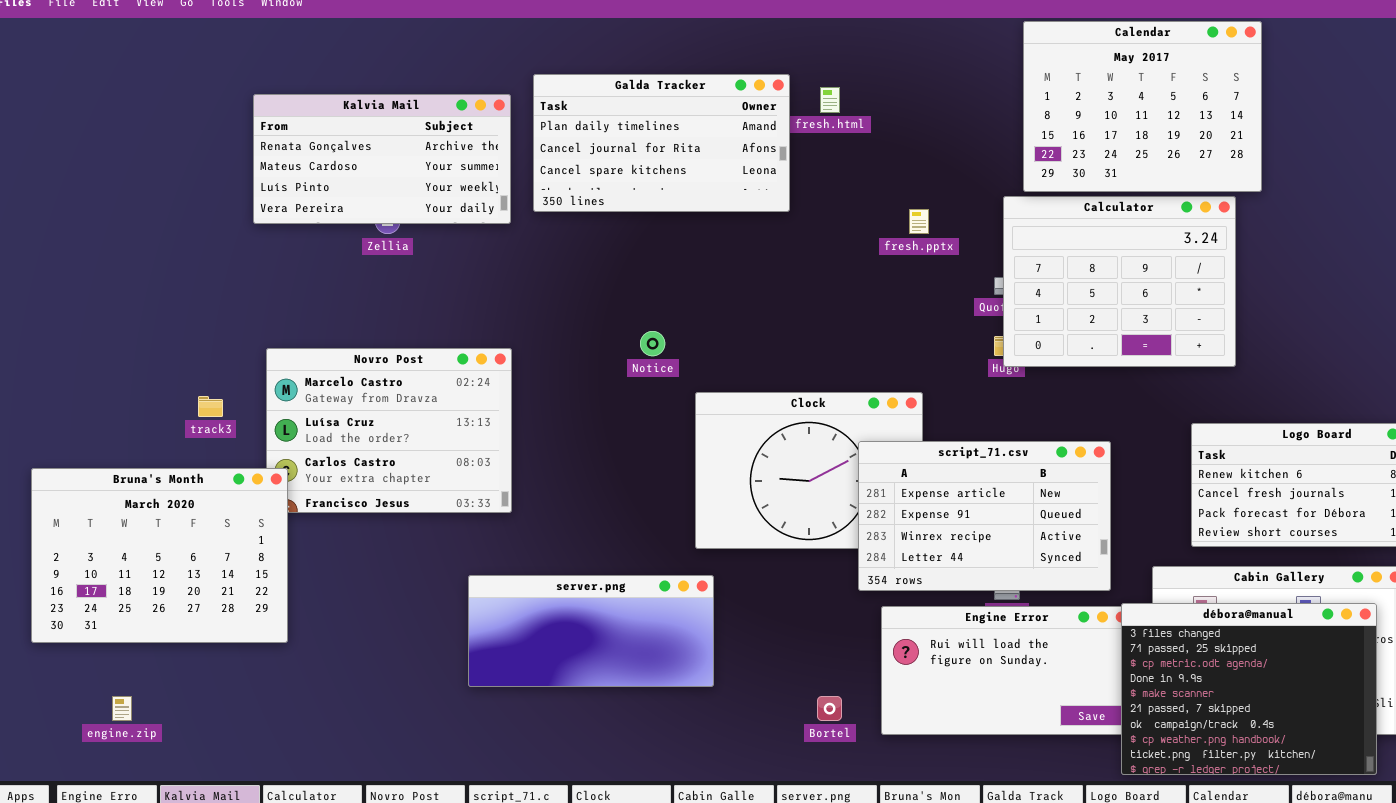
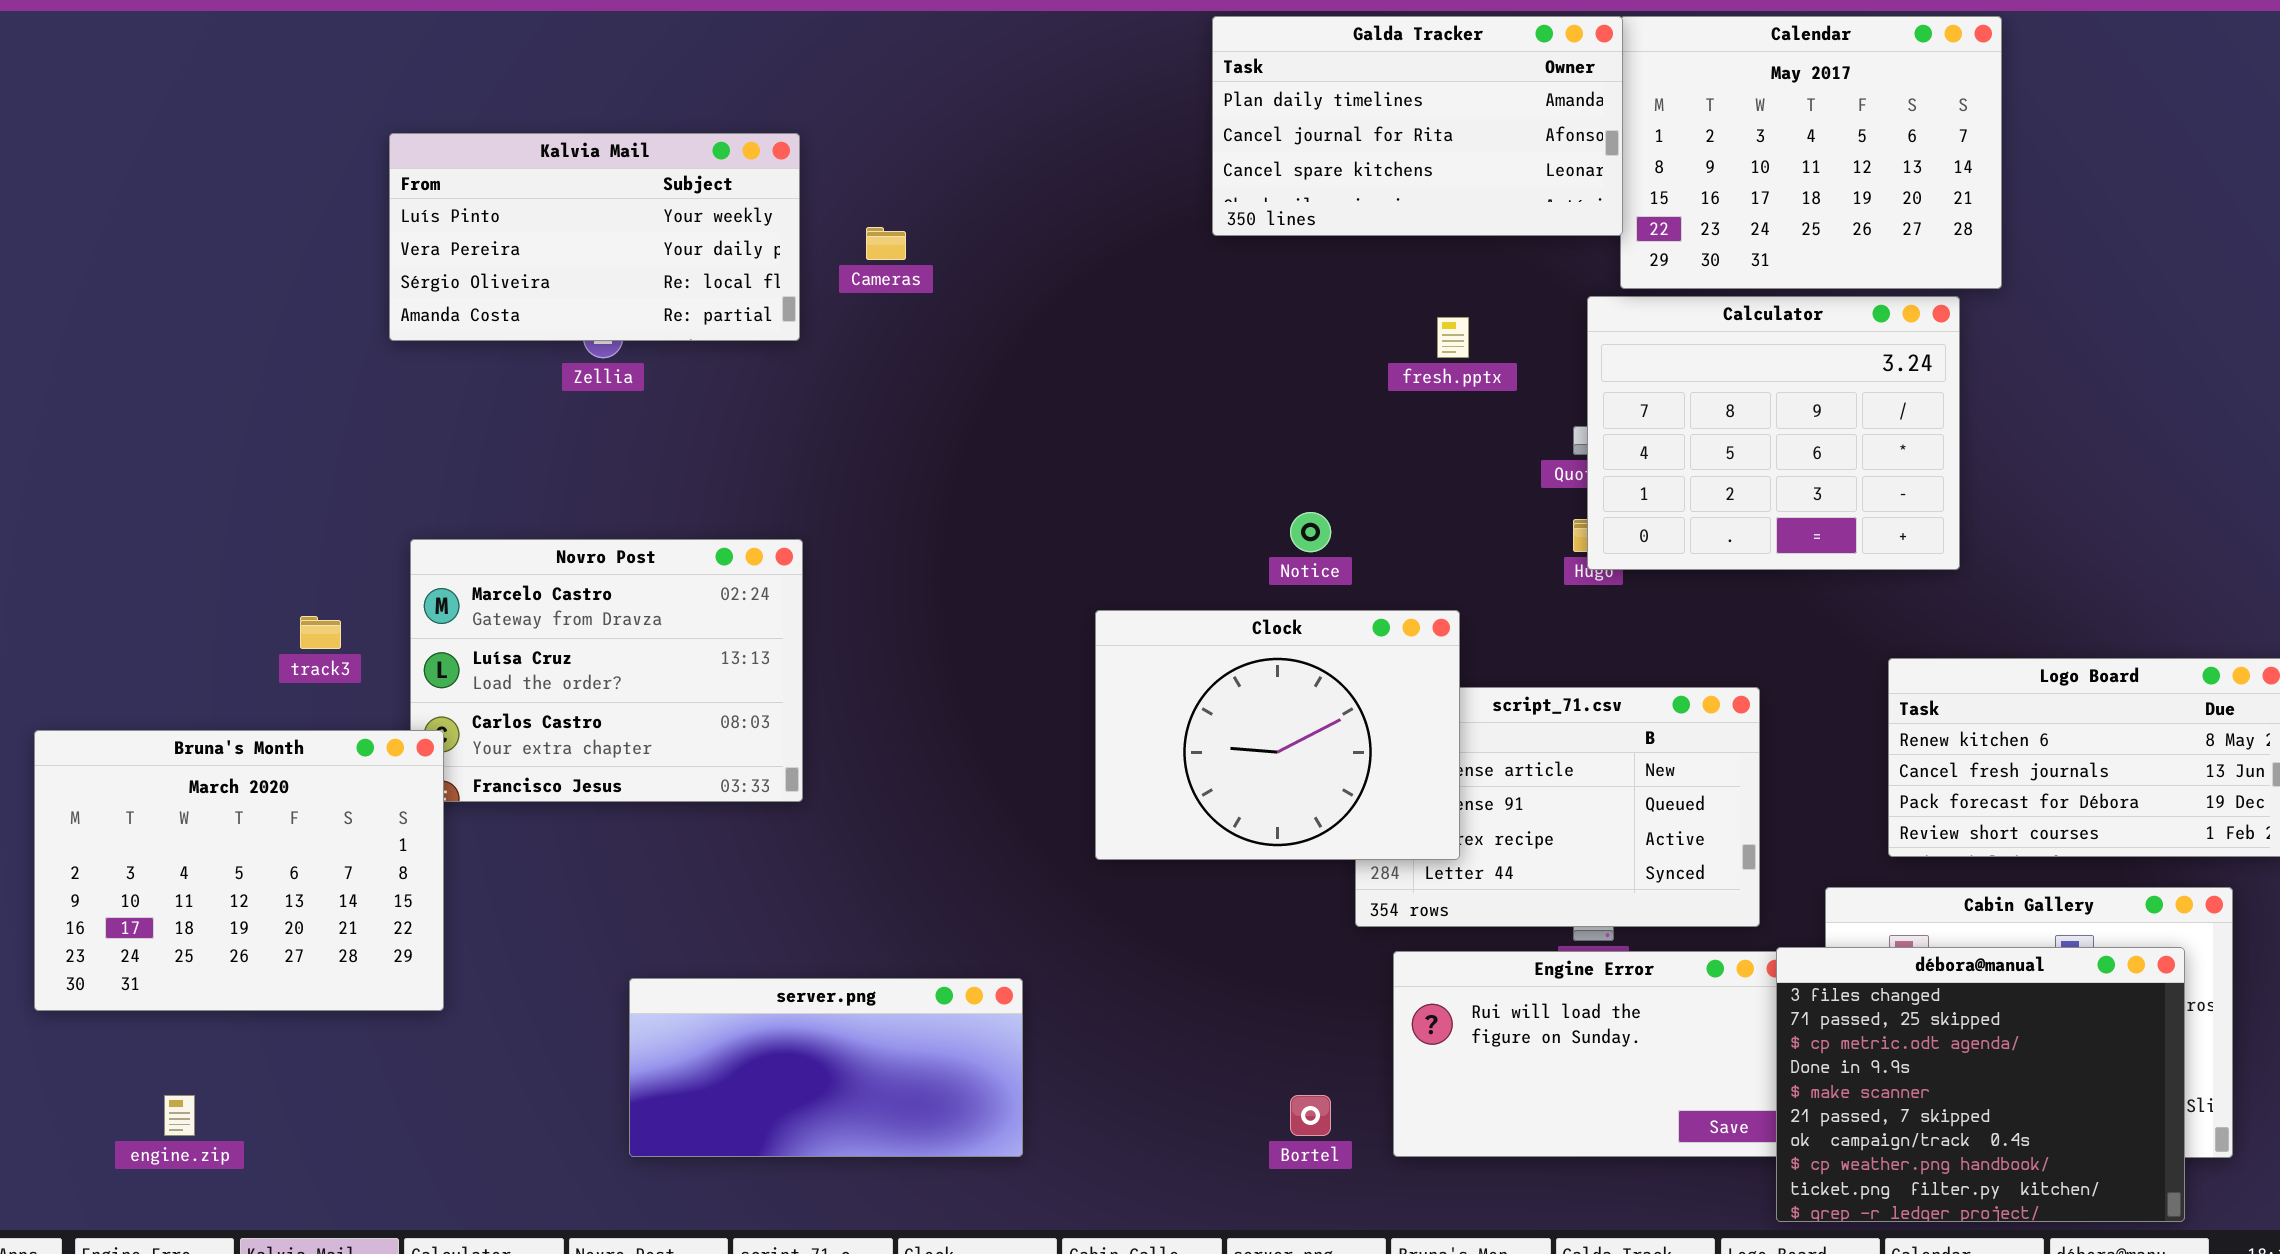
Galda Tracker: [533,74,790,212] -> [1212,16,1623,236], moved
Kalvia Mail: [253,94,511,224] -> [389,133,800,341], scrolled down 2 rows
Notice: [640,331,665,356] -> [1290,512,1331,552], moved
Clock: [695,392,923,549] -> [1095,610,1460,860], raised
server.png: [468,575,714,687] -> [629,978,1023,1157], moved

